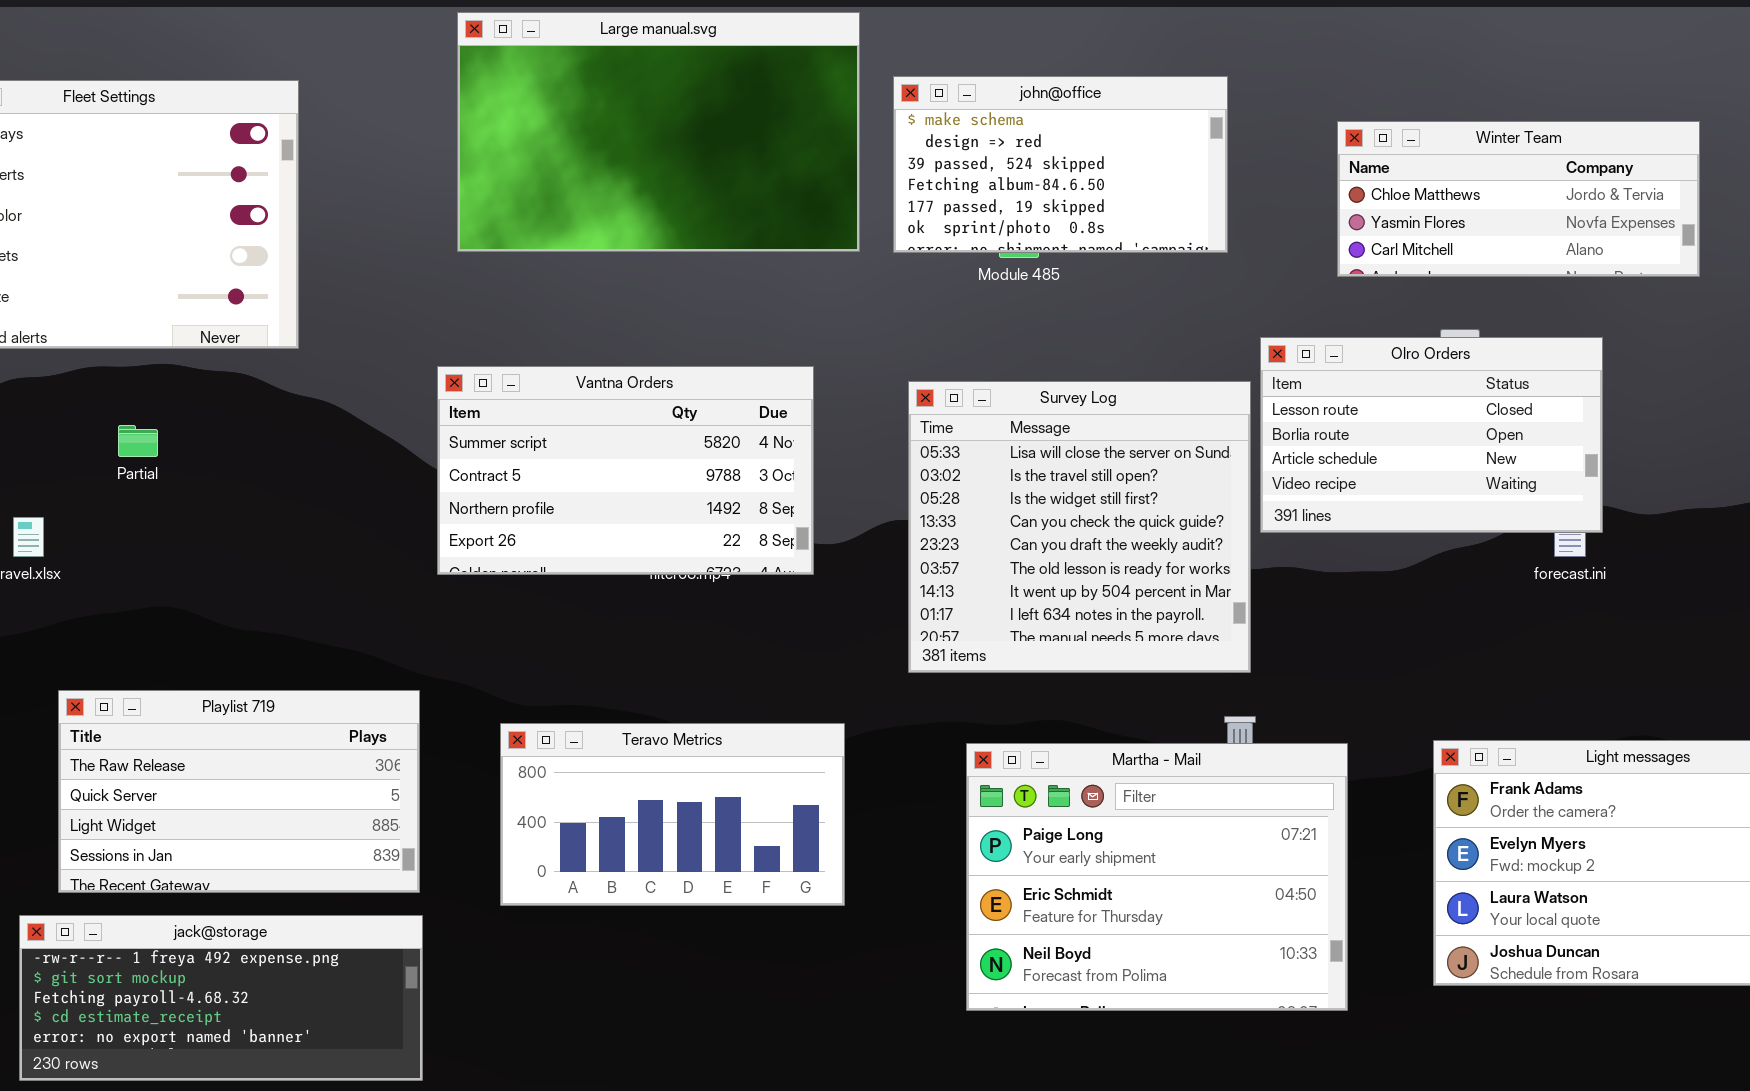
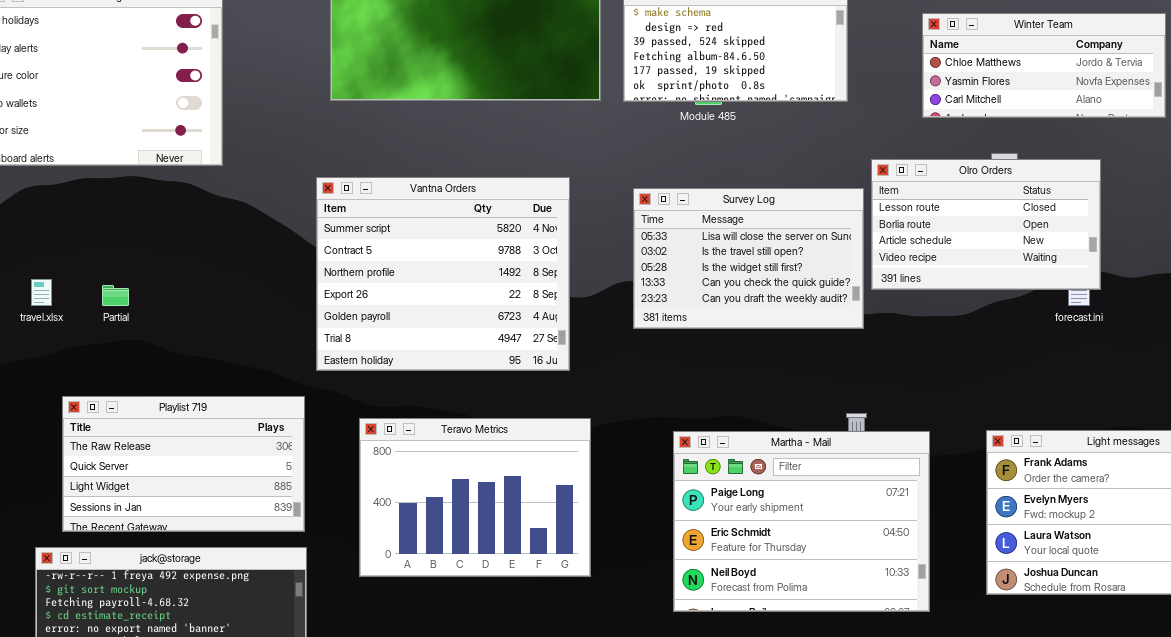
Vantna Orders: [437,366,814,575] -> [316,177,570,371], resized
Survey Log: [908,381,1251,673] -> [633,188,864,329], resized
Partial: [118,425,158,457] -> [102,285,129,306], moved
Teravo Metrics: [500,723,845,906] -> [359,418,591,577], resized

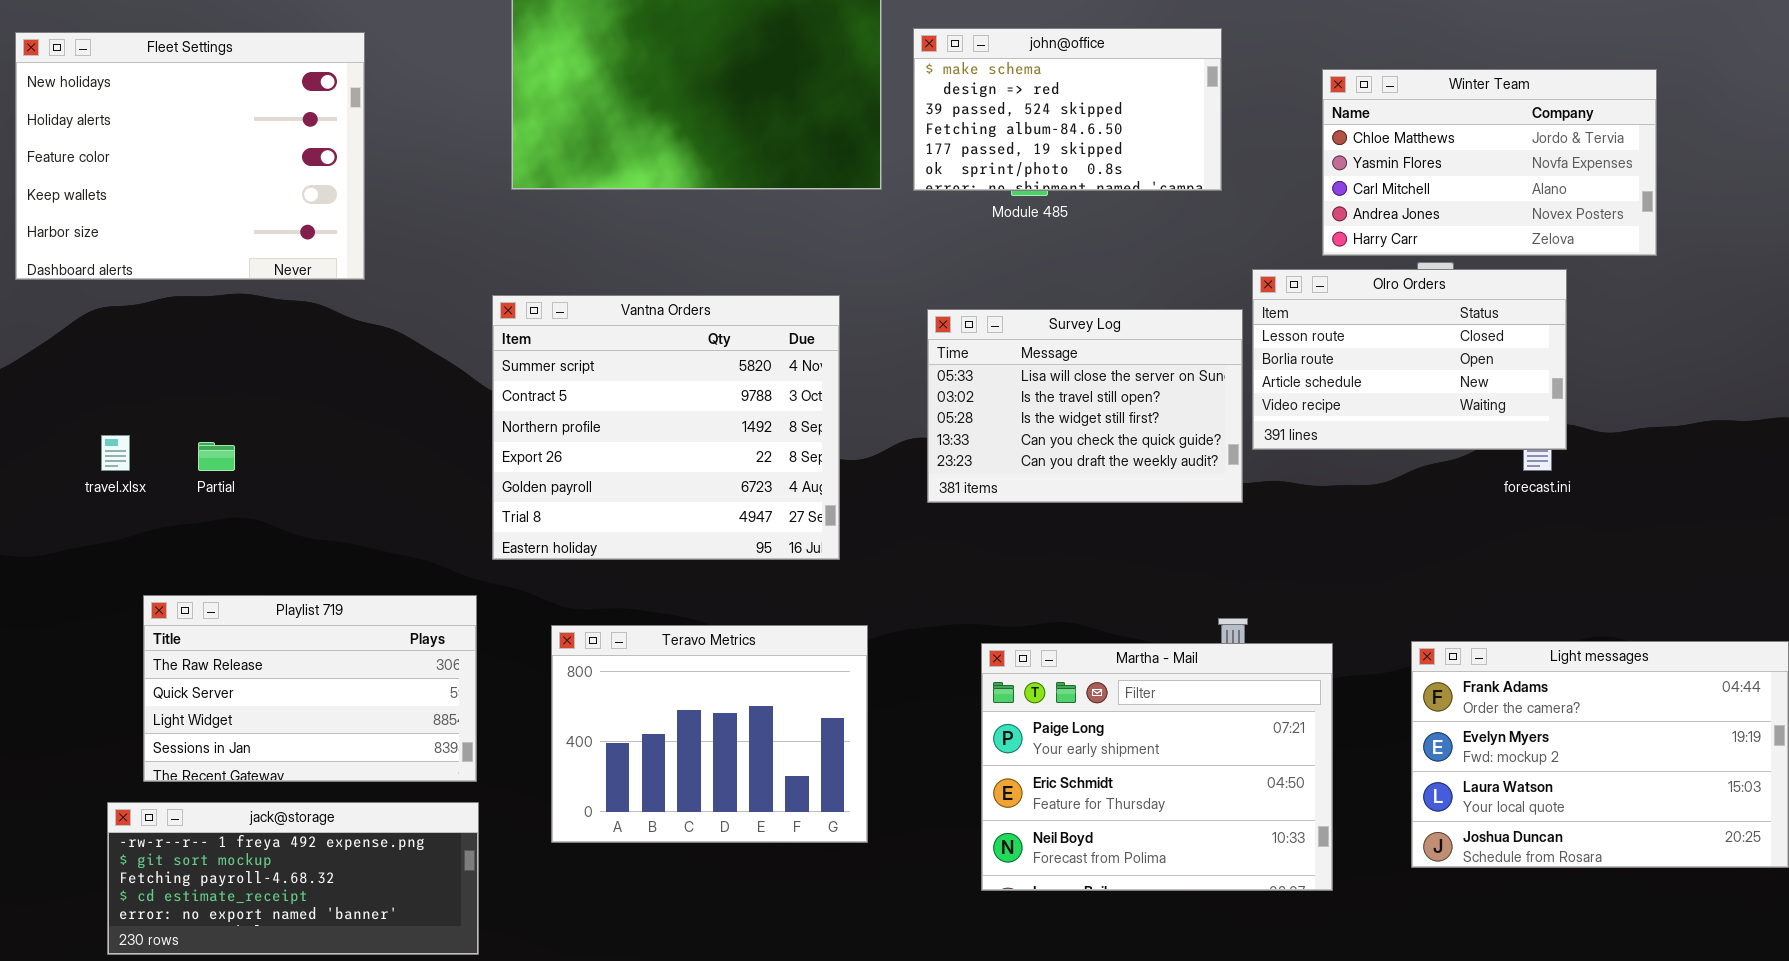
Winter Team: [922,13,1166,118] -> [1322,69,1657,256], resized

